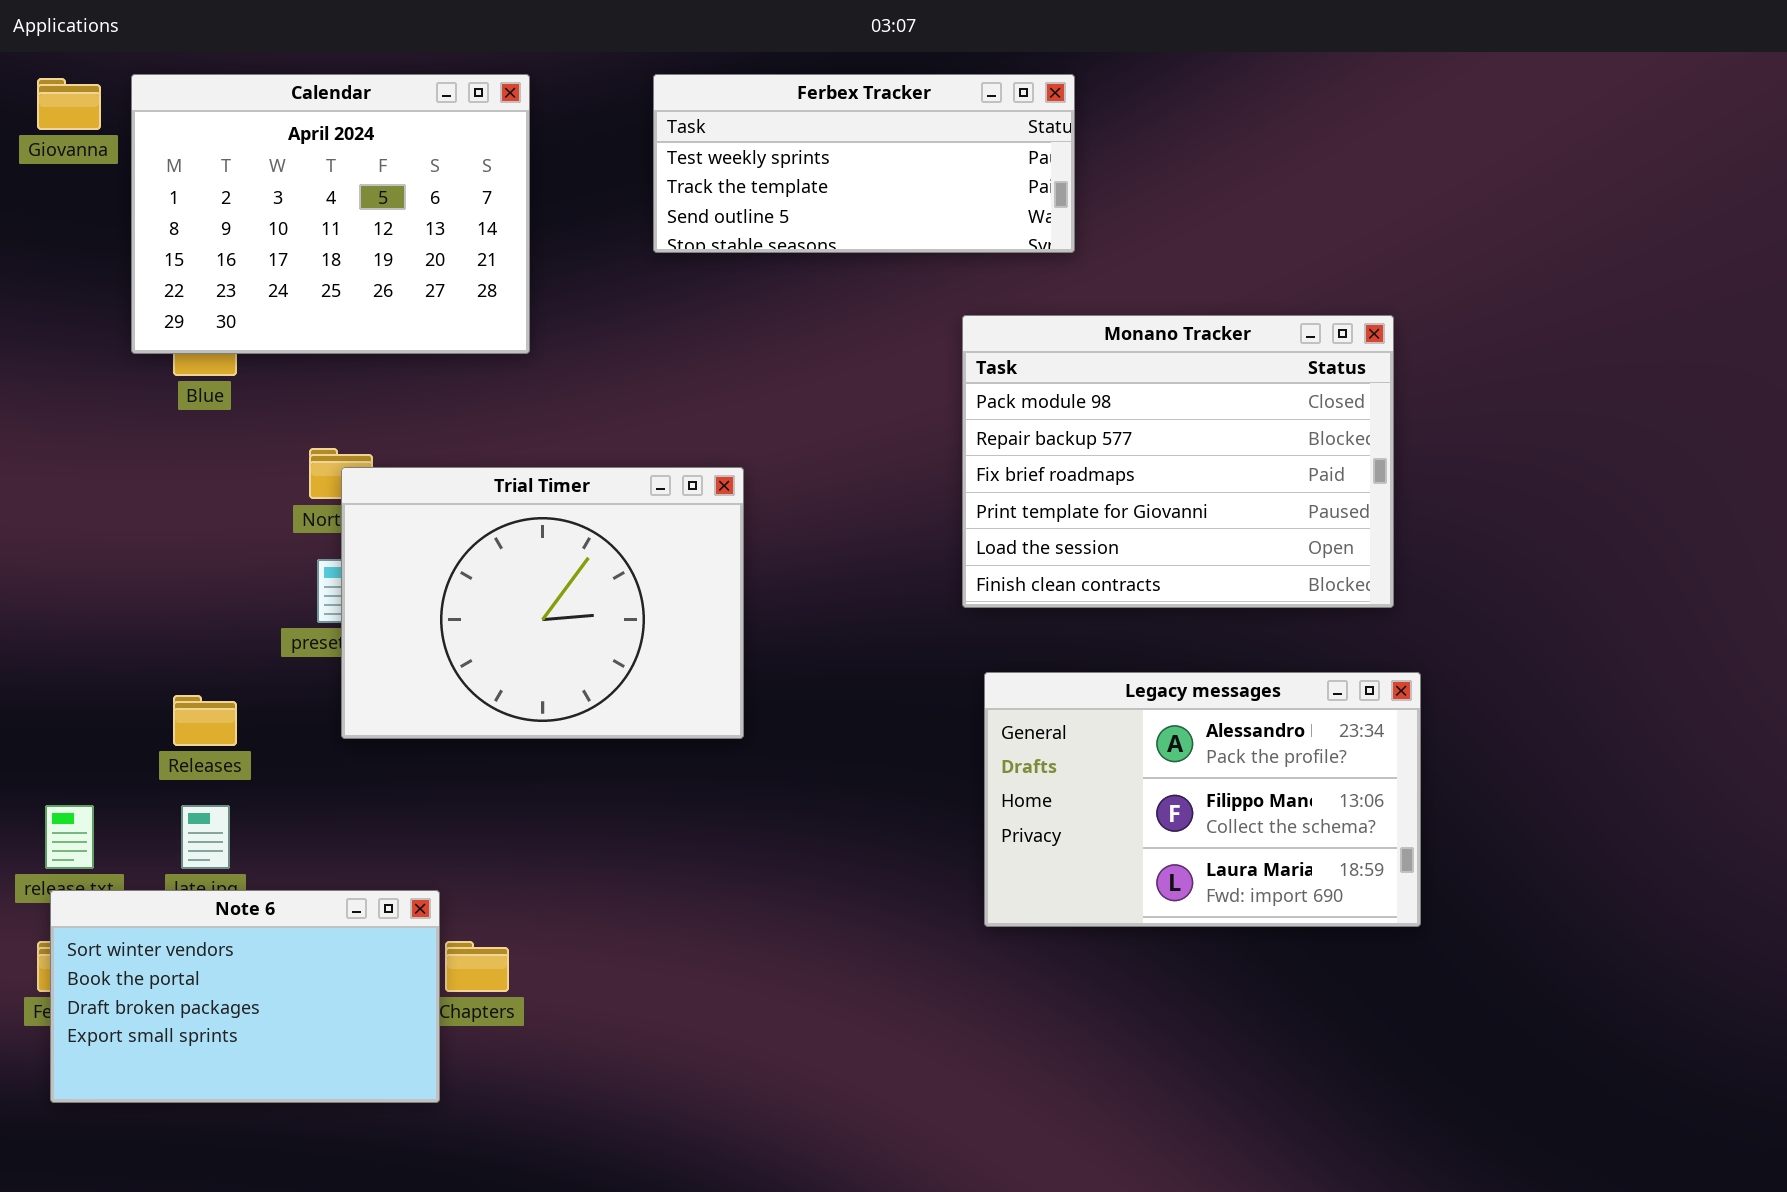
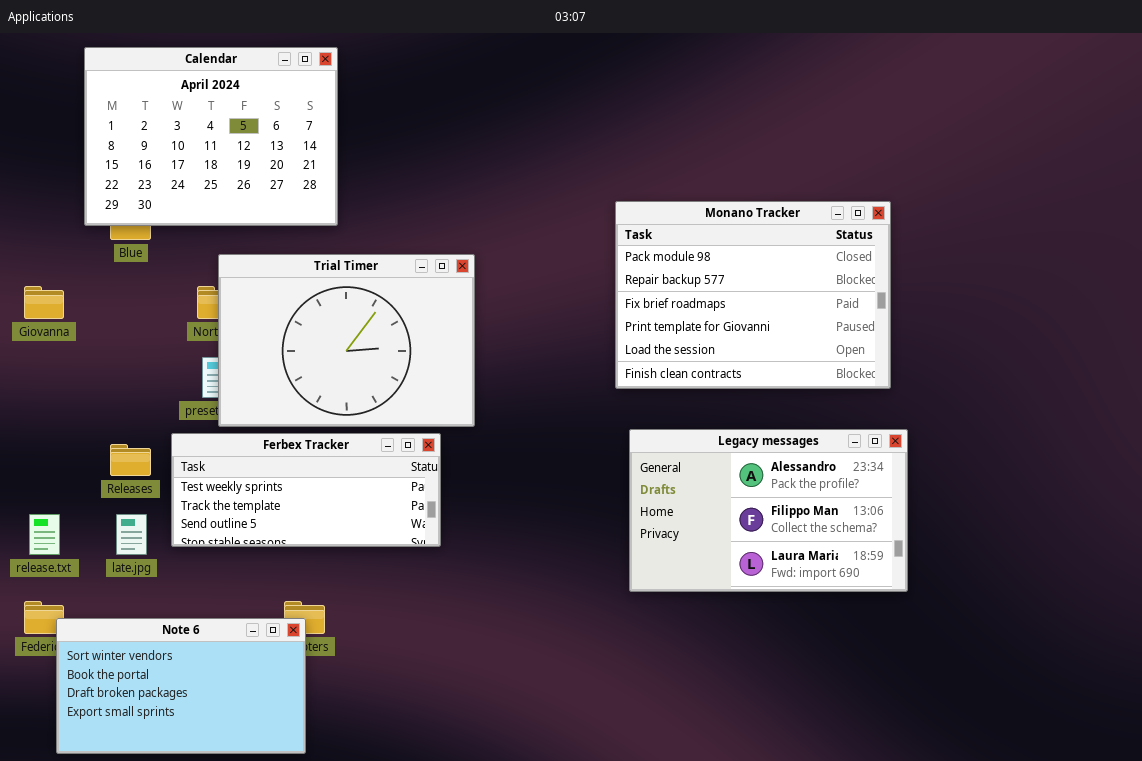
Ferbex Tracker: [653,74,1075,253] -> [171,433,441,547], moved
Giovanna: [37,78,101,130] -> [24,286,64,319], moved
Trial Timer: [341,467,744,739] -> [218,254,475,427], moved
Note 6: [50,890,440,1103] -> [56,618,306,754], moved

